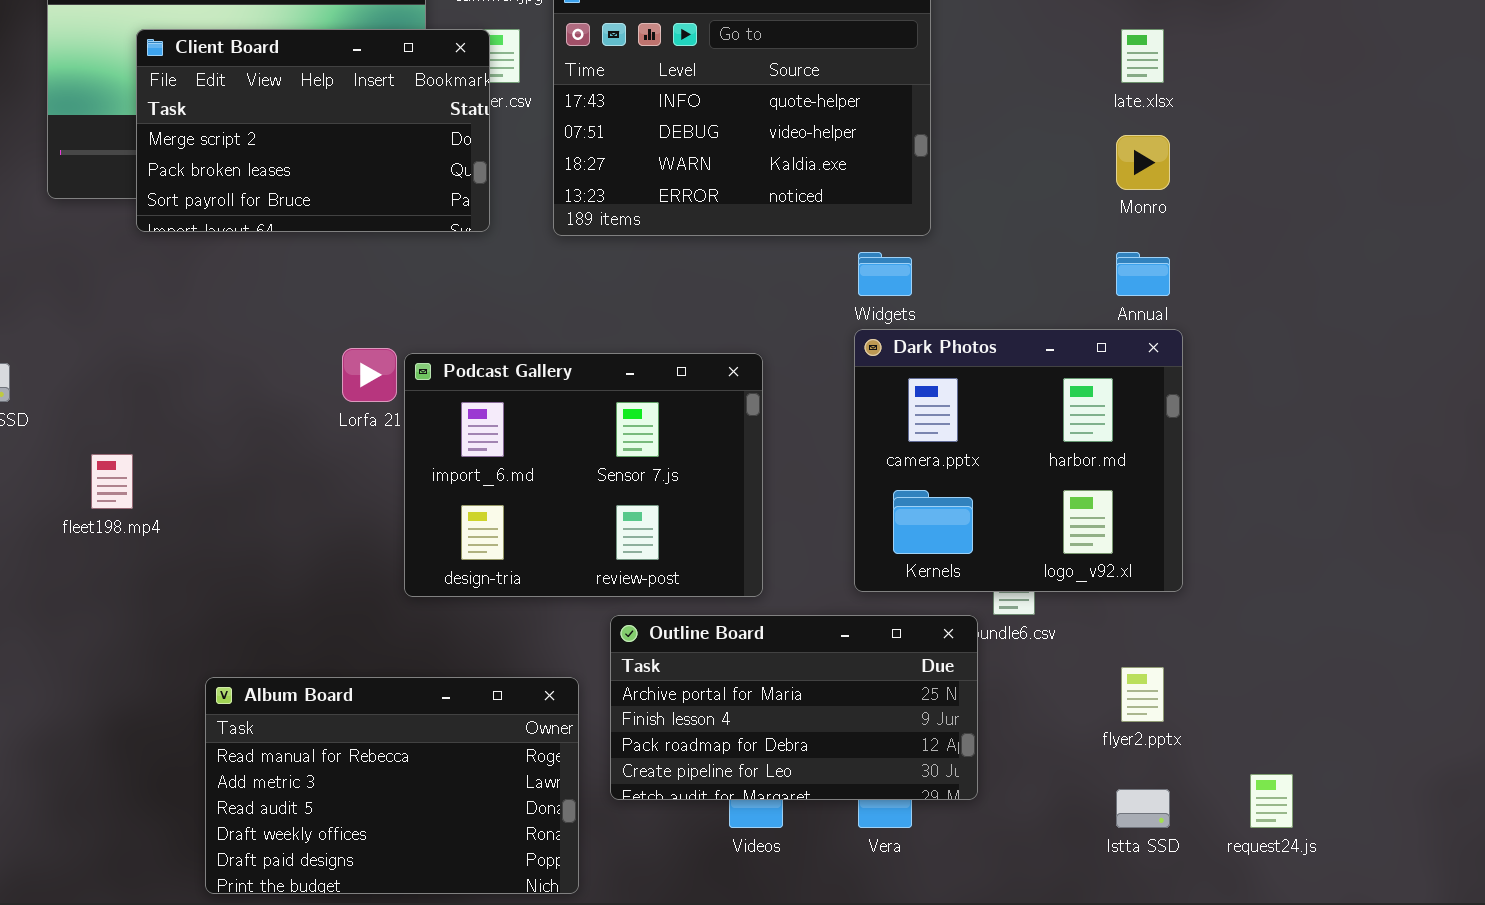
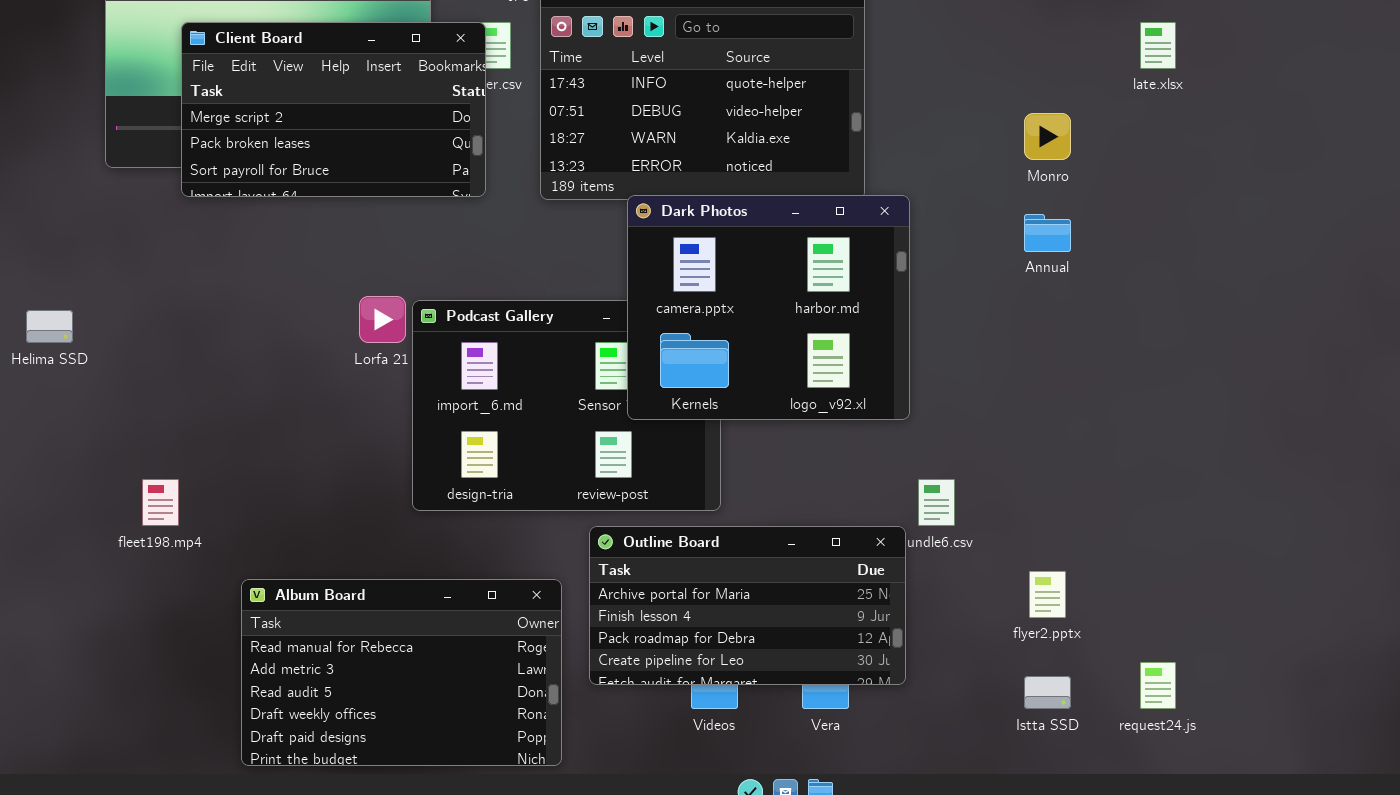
late.xlsx: [1121,29,1164,83] -> [1140,22,1176,69], moved
Dark Photos: [854,329,1183,592] -> [627,195,910,420], moved
fleet198.mp4: [91,454,133,509] -> [142,479,179,526], moved

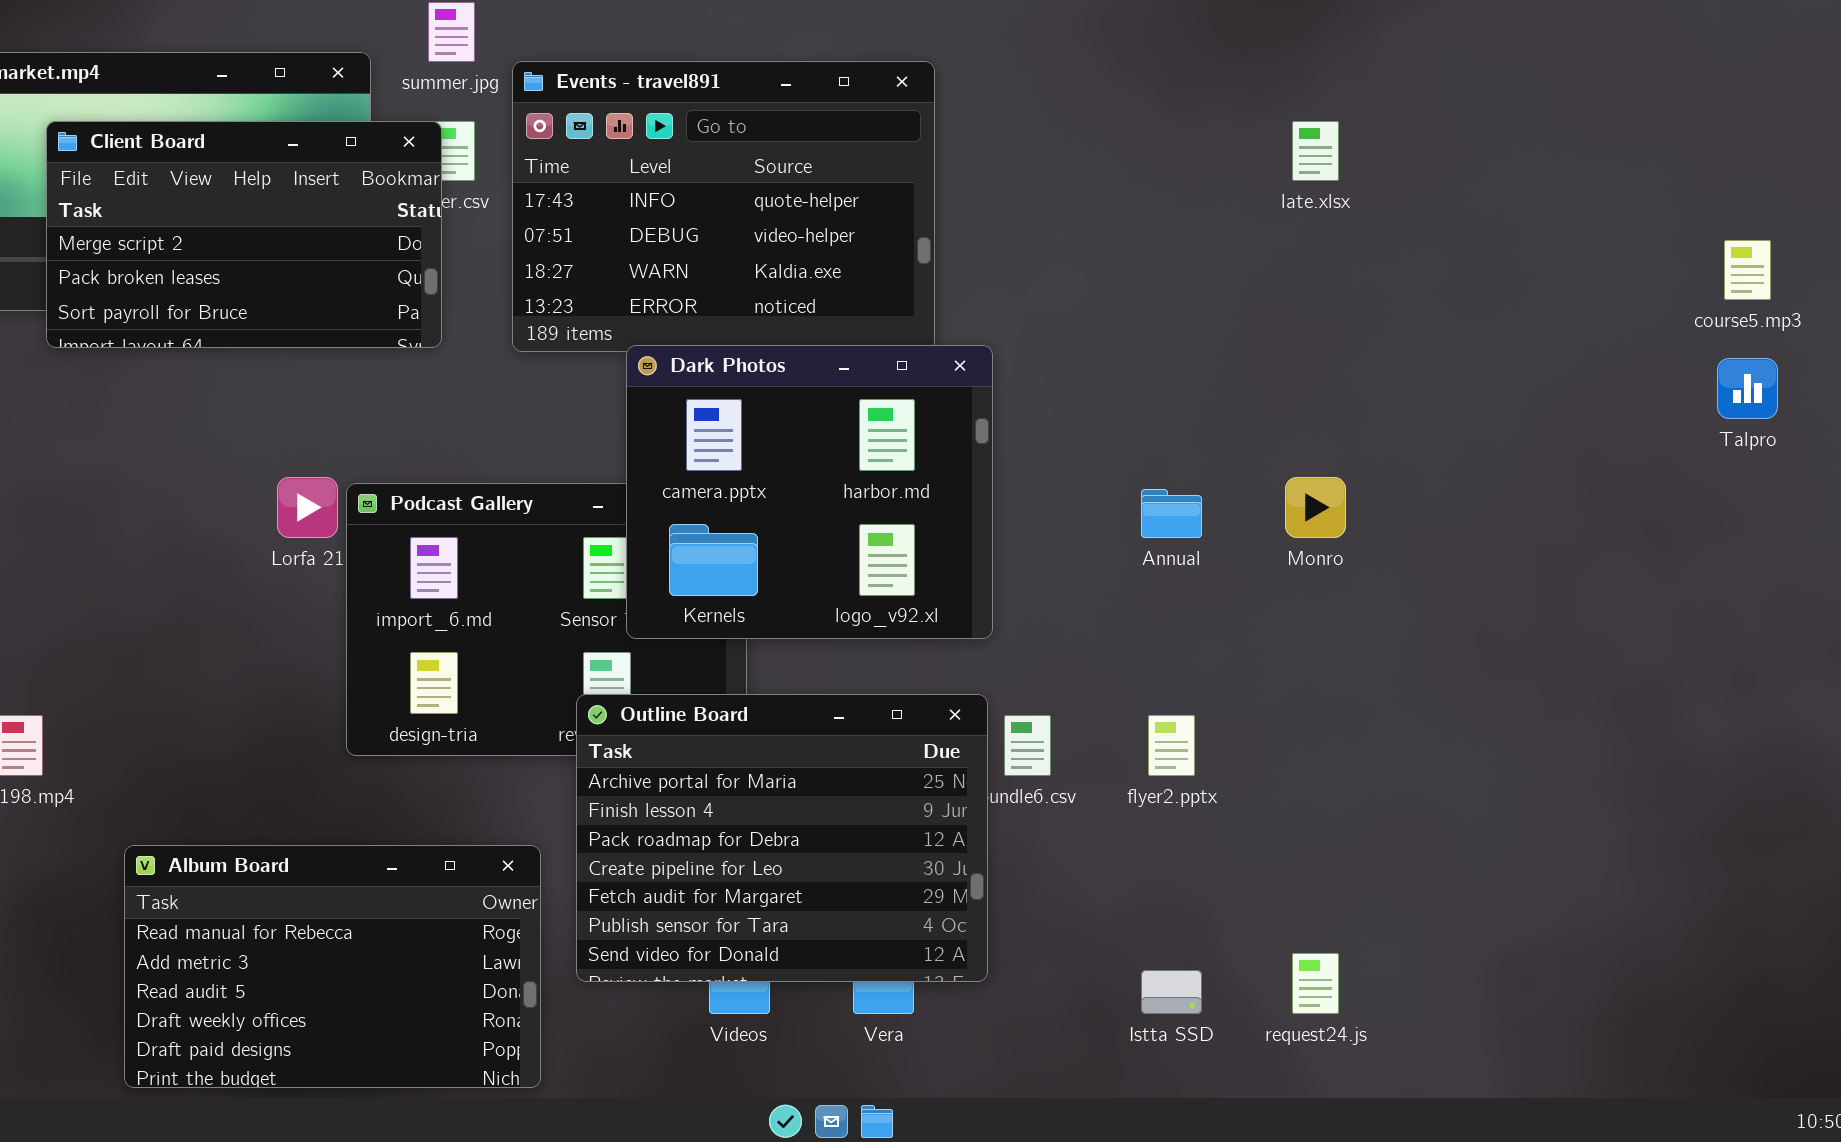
Monro: [1024,113,1071,160] -> [1285,477,1346,538], moved
Annual: [1024,214,1071,252] -> [1141,489,1202,538], moved
Outline Board: [589,526,906,685] -> [576,694,988,982], resized
flyer2.pptx: [1029,571,1066,618] -> [1148,715,1195,776], moved

